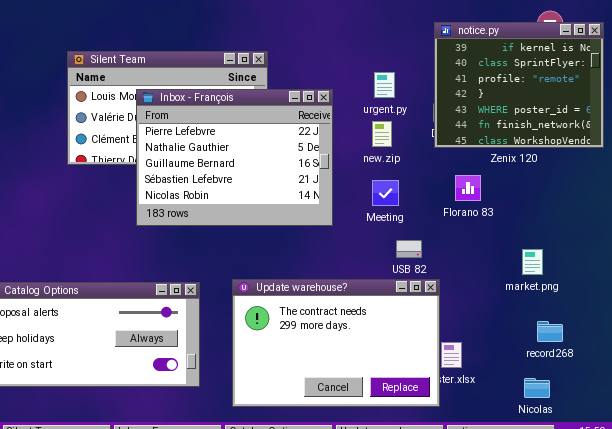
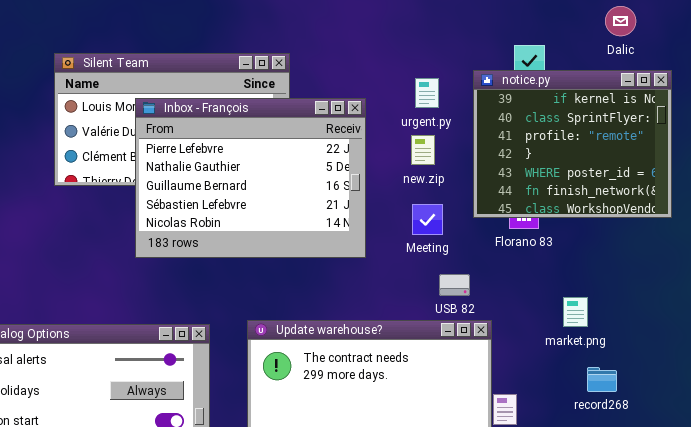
notice.py: [434,22,604,148] -> [473,70,672,218], moved
market.png: [522,249,543,275] -> [563,297,588,327], moved
record268: [537,321,563,342] -> [587,367,617,392], moved

